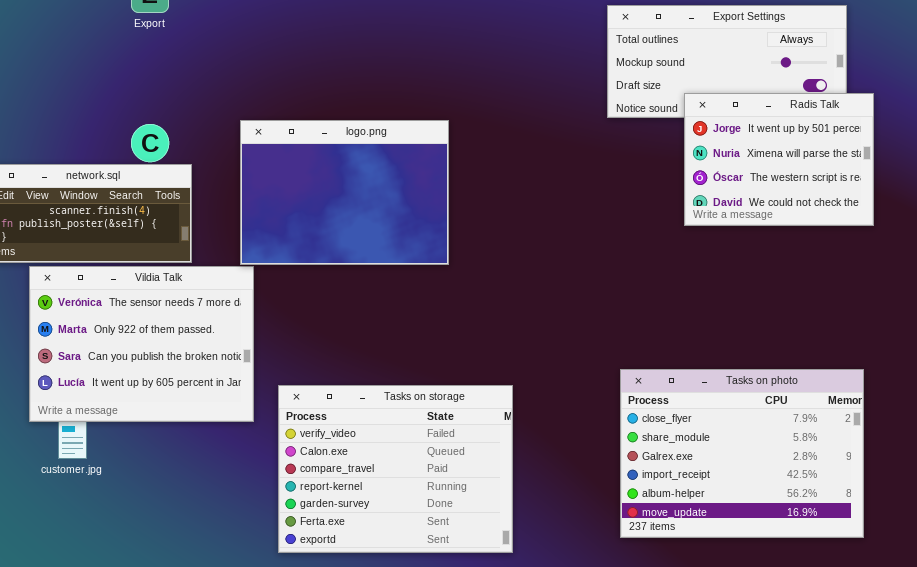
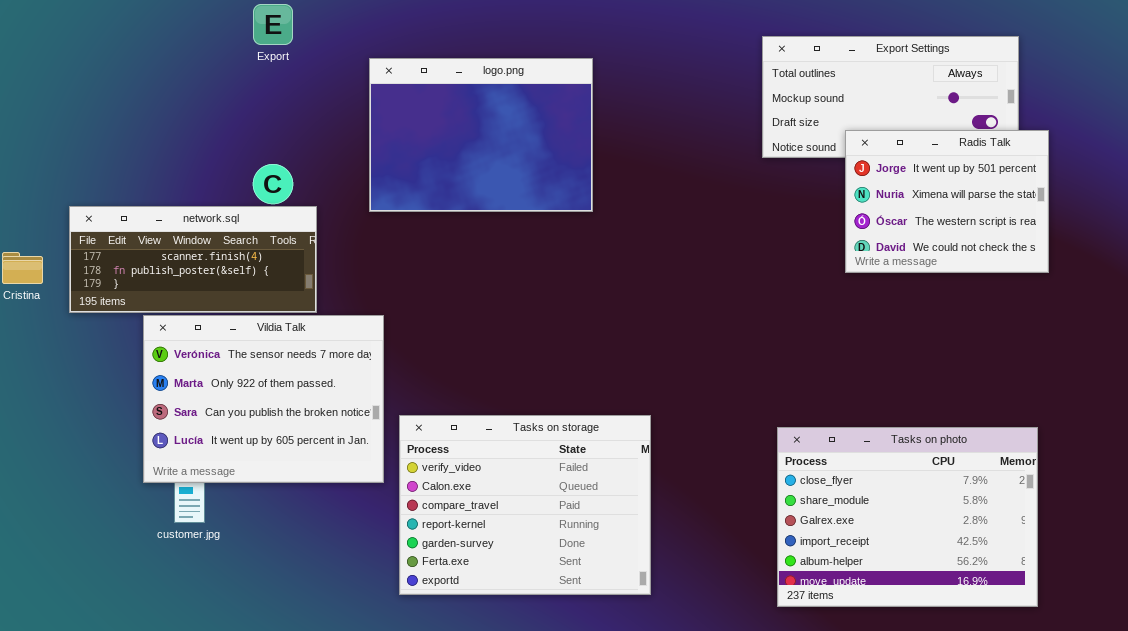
logo.png: [240,120,449,265] -> [369,58,593,212], moved
Tasks on storage: [278,385,513,553] -> [399,415,651,595], moved

